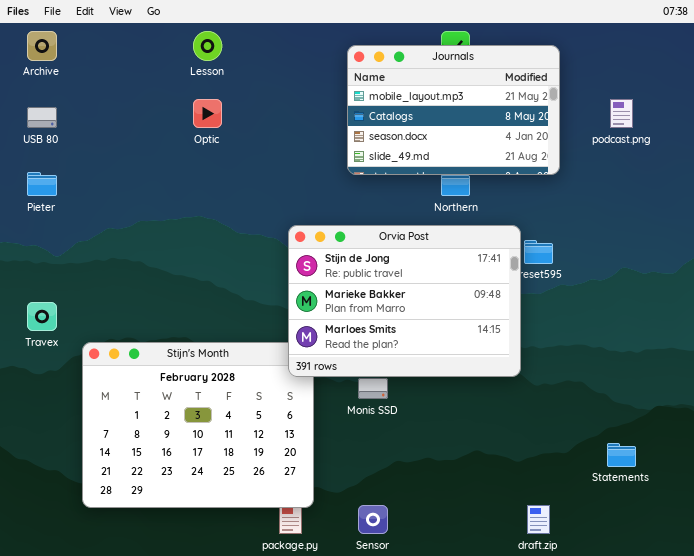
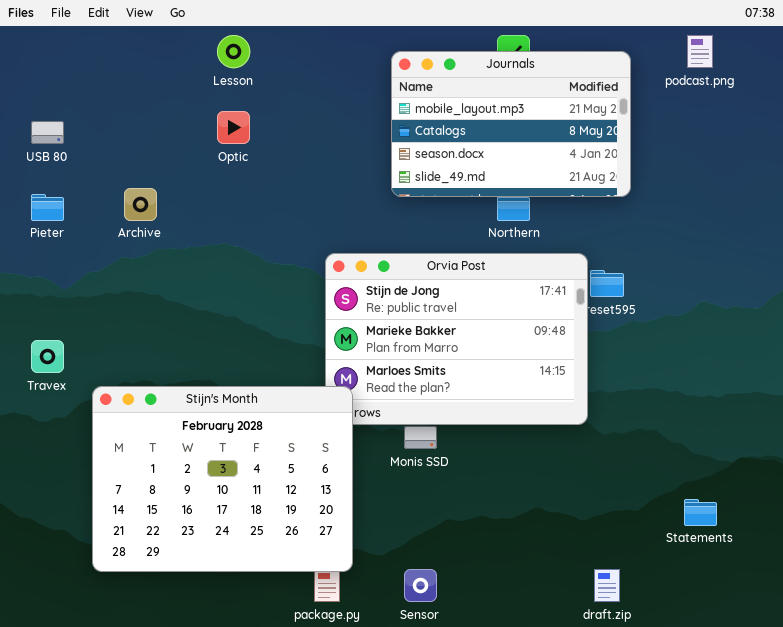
Archive: [27,31,57,61] -> [124,188,157,221], moved
podcast.png: [610,99,633,128] -> [687,35,713,68], moved
Stijn's Month: [82,342,314,508] -> [92,386,353,572], raised

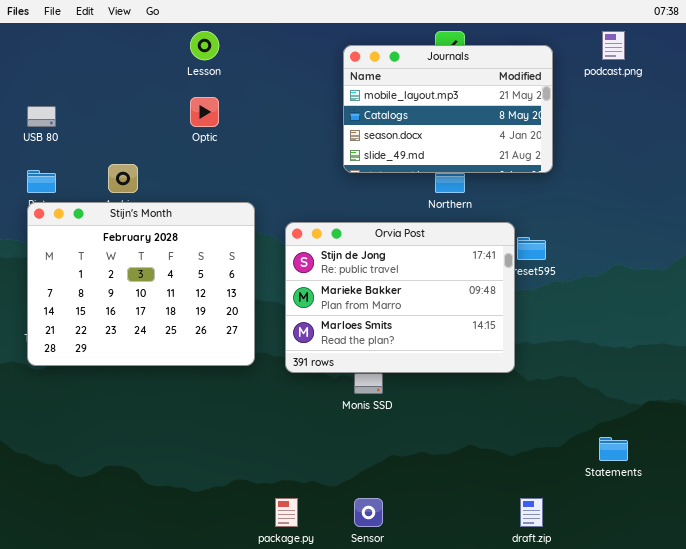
Stijn's Month: [92,386,353,572] -> [27,202,255,366], moved

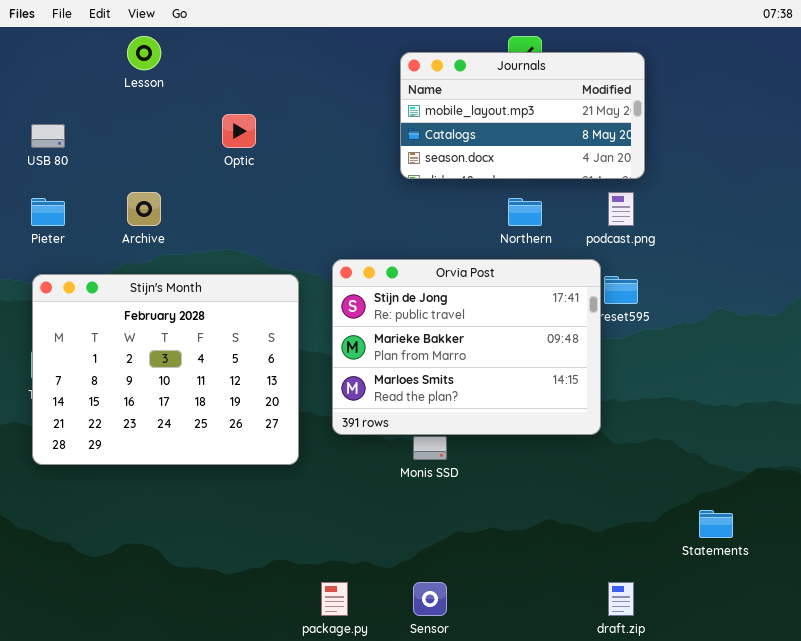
Lesson: [190,31,219,60] -> [127,36,161,70], moved
podcast.png: [602,31,625,60] -> [608,192,634,226], moved
Journals: [343,45,553,173] -> [400,52,645,179], resized
Stijn's Month: [27,202,255,366] -> [32,274,299,465], moved

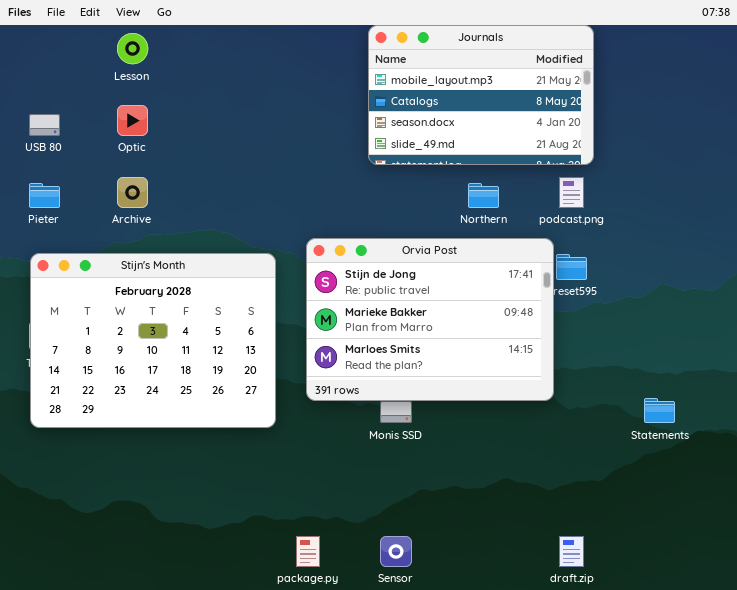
Journals: [400,52,645,179] -> [368,25,594,165], resized
Optic: [222,114,256,148] -> [117,105,148,136], moved
Statements: [699,510,733,538] -> [644,398,675,423], moved

